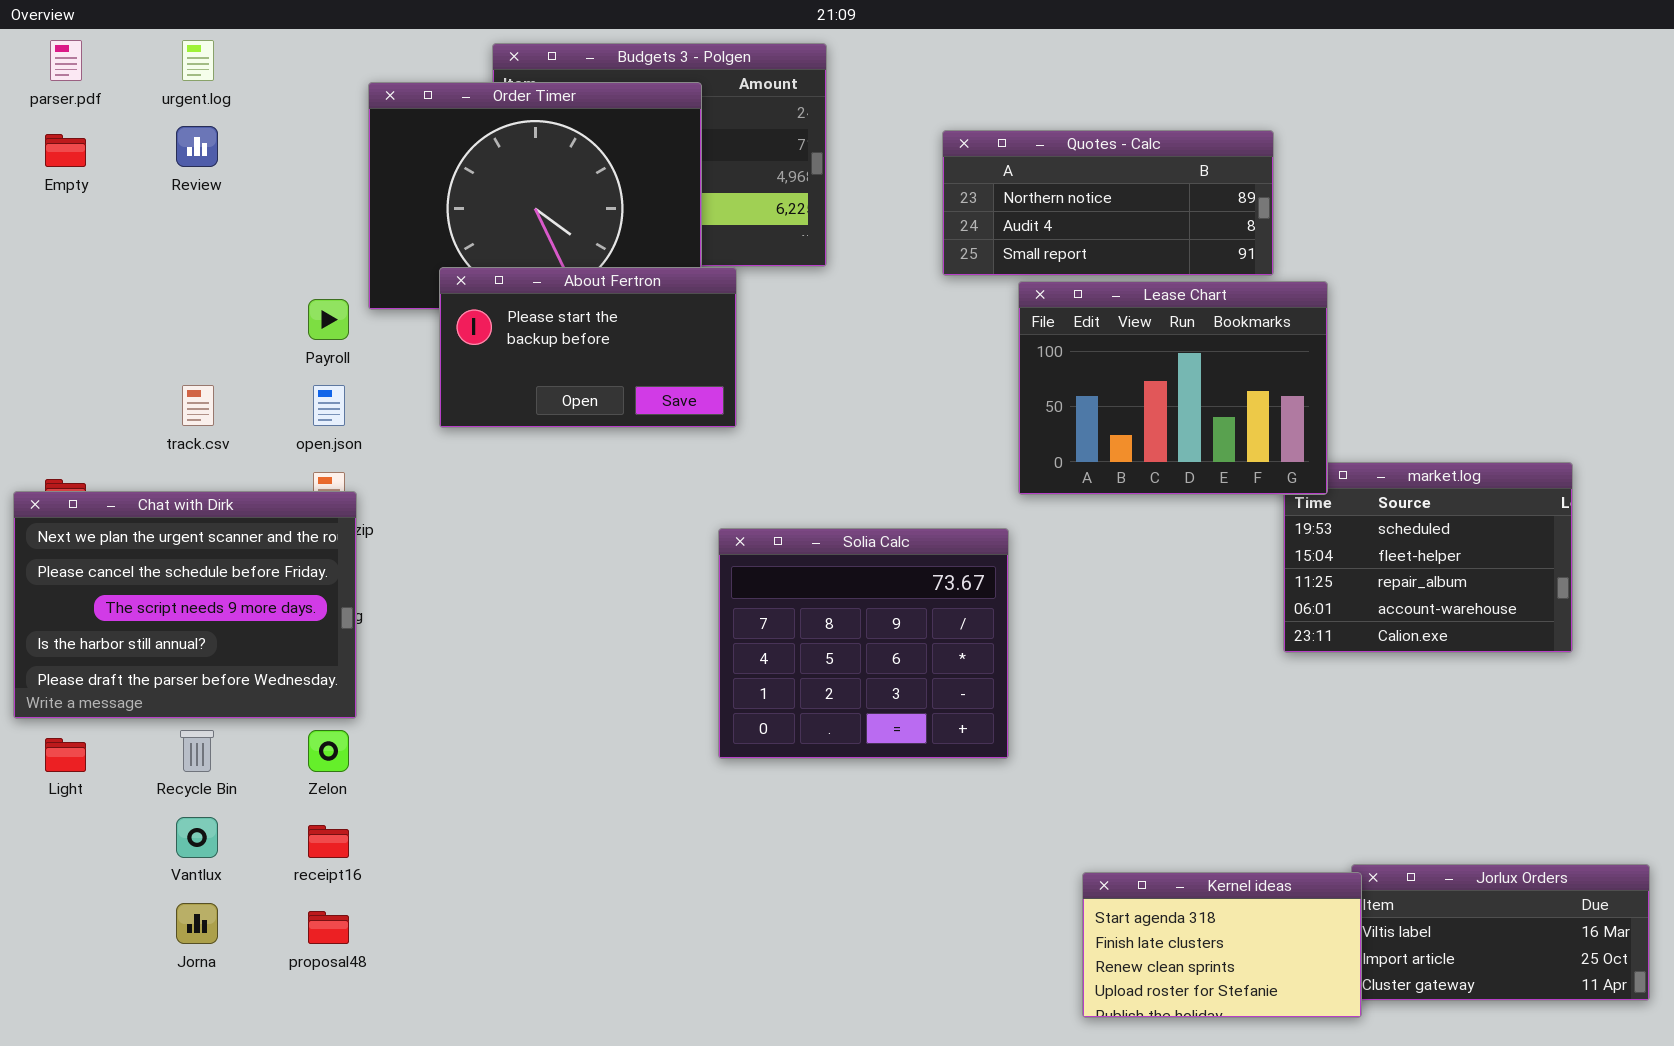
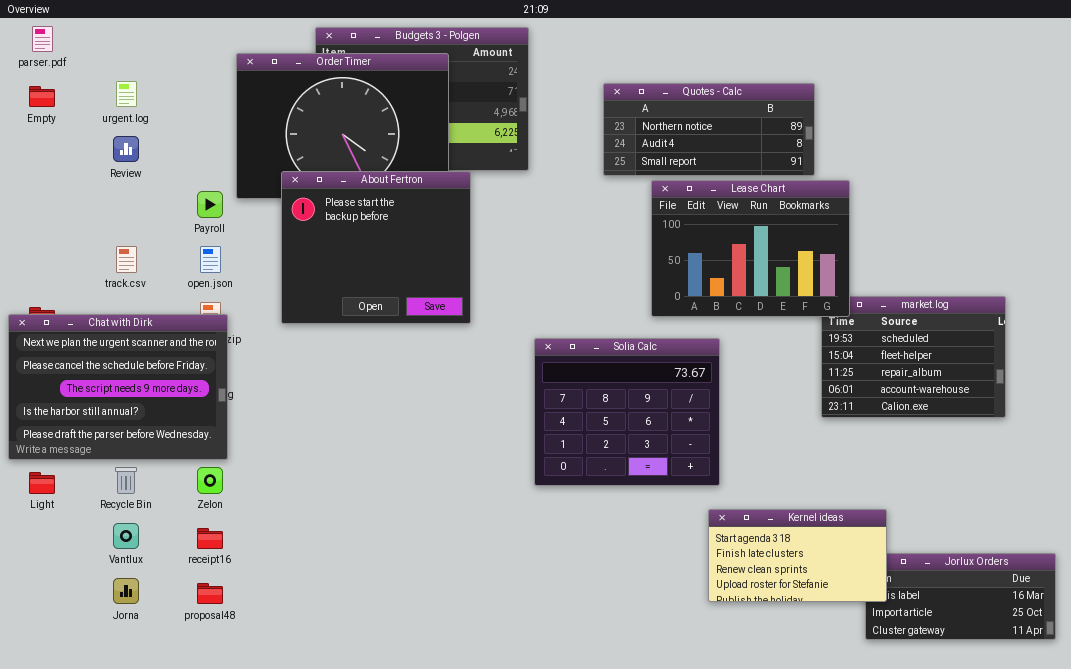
urgent.log: [182,40,214,81] -> [116,81,137,107], moved
Review: [176,126,218,167] -> [113,136,139,162], moved
About Fertron: [439,267,737,428] -> [281,171,471,324], resized
Solia Calc: [718,528,1009,759] -> [534,338,720,486], moved
Kernel ideas: [1082,872,1362,1018] -> [708,509,887,602], moved

